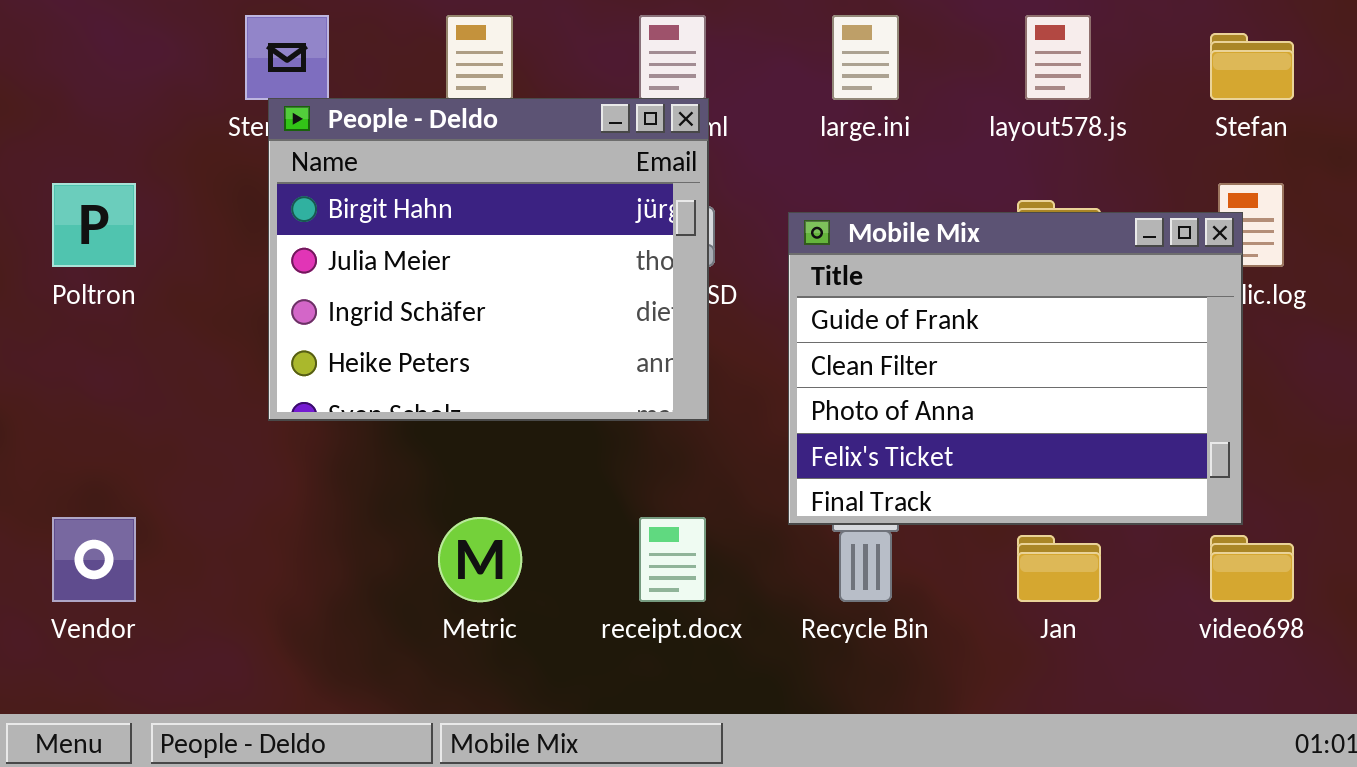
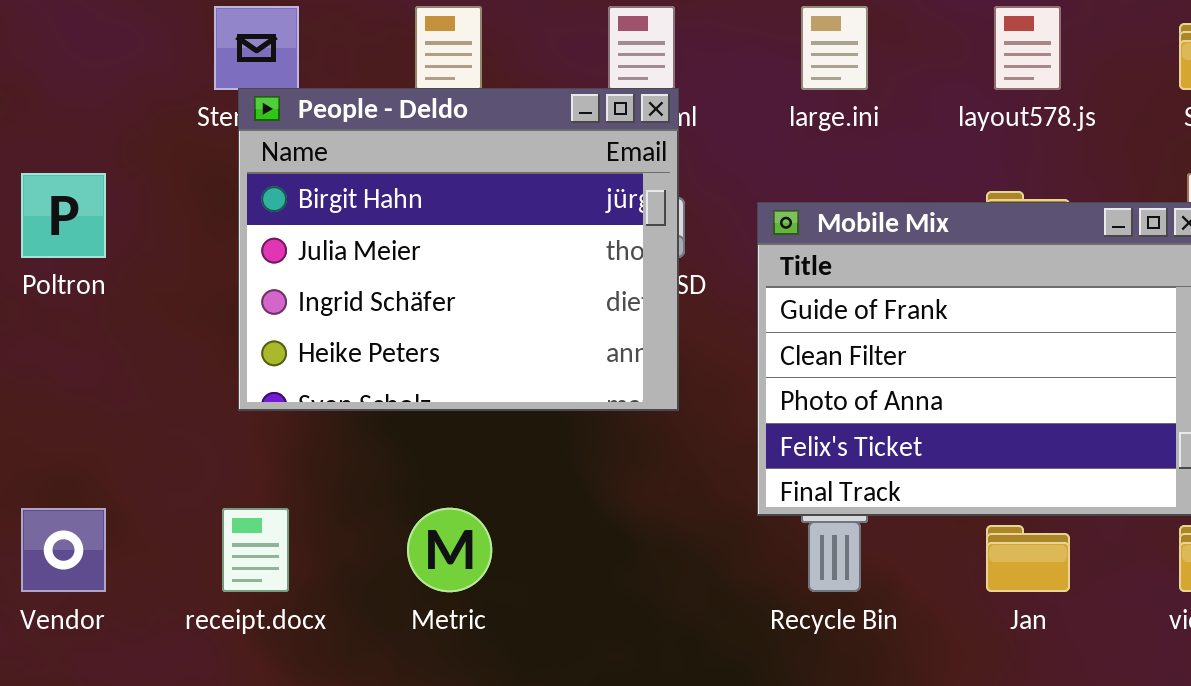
receipt.docx: [639,517,706,602] -> [222,508,289,592], moved

